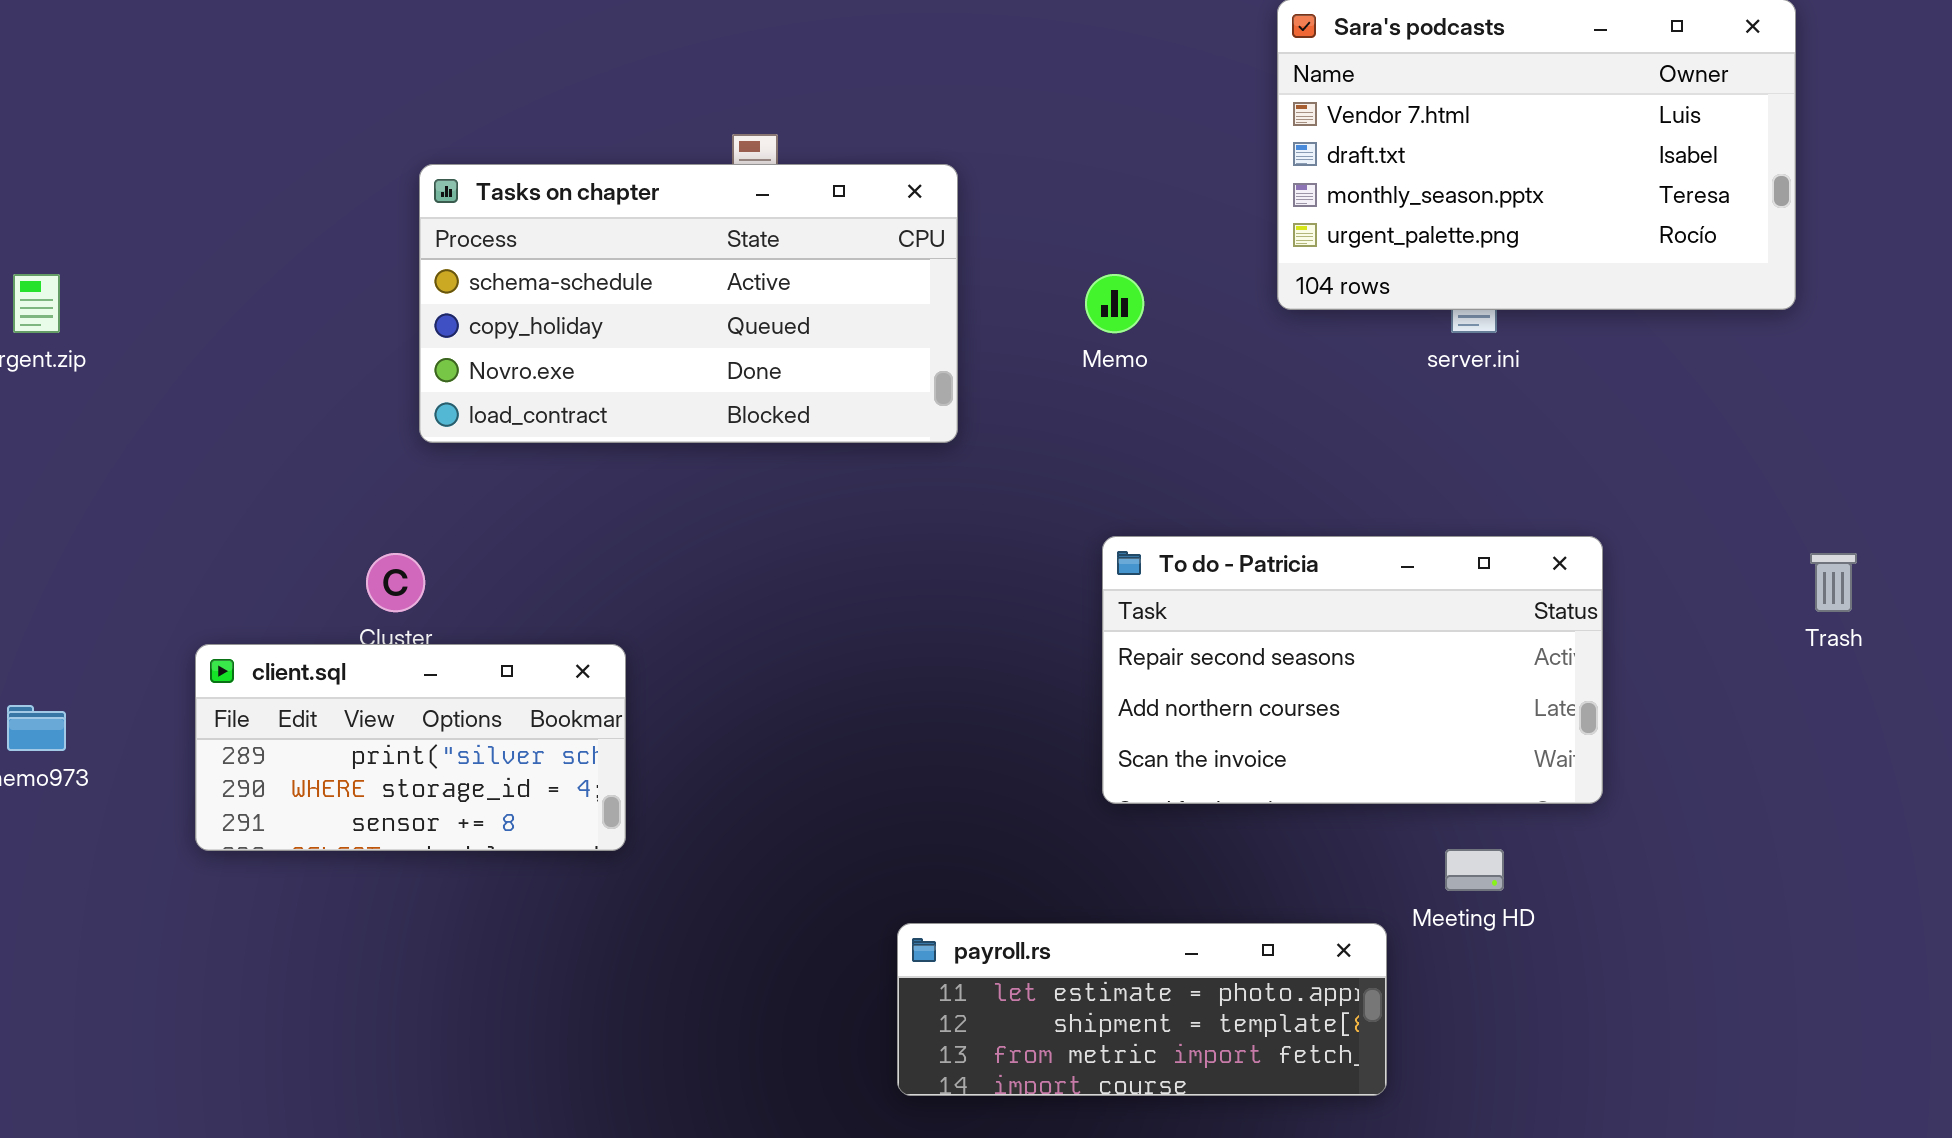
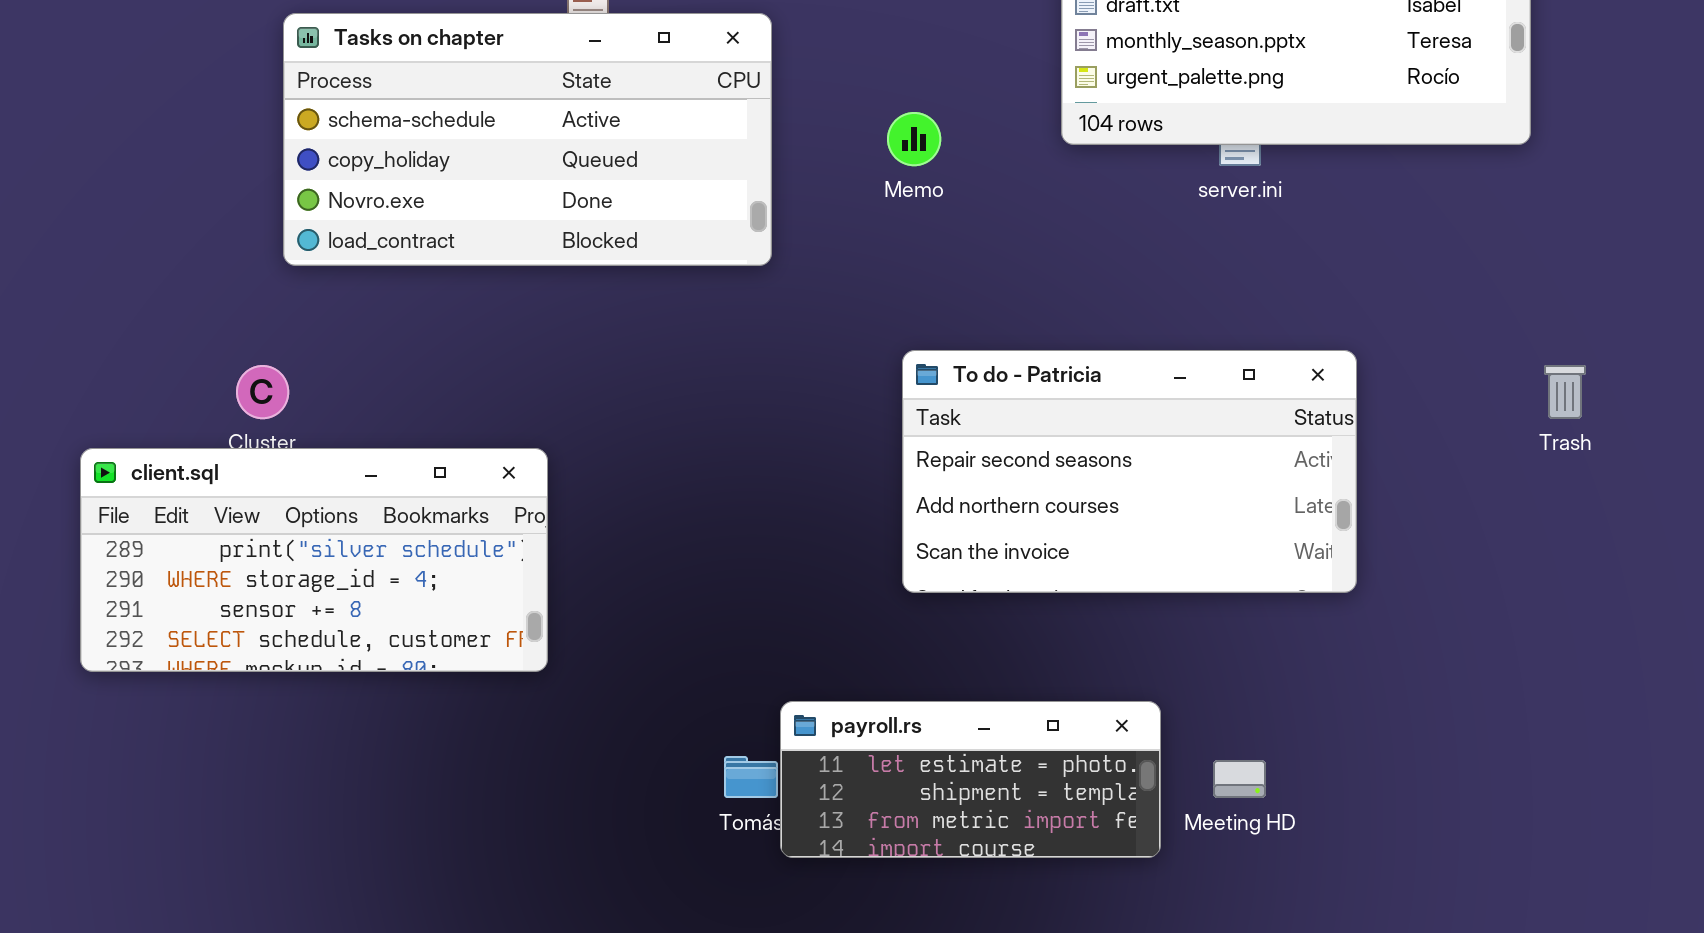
client.sql: [195,644,626,851] -> [80,448,548,672], resized
Meeting HD: [1445,849,1504,891] -> [1213,760,1266,798], moved
payroll.rs: [897,923,1387,1096] -> [780,701,1161,858], resized

